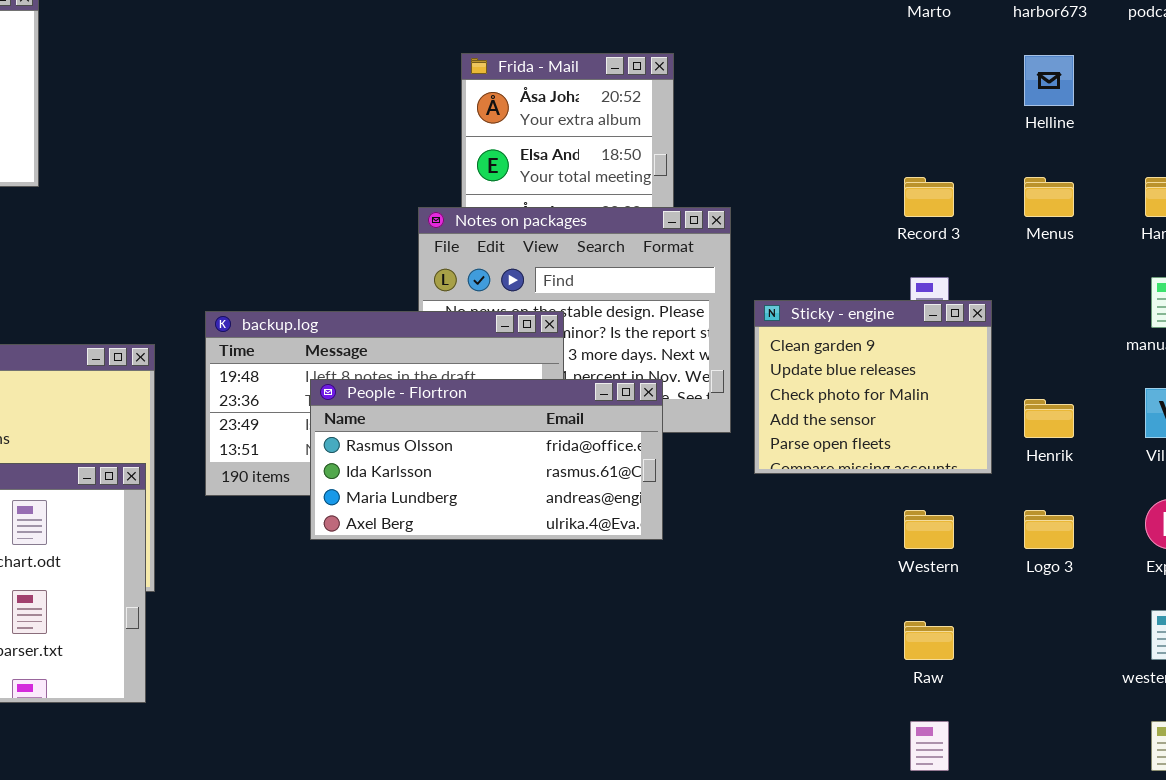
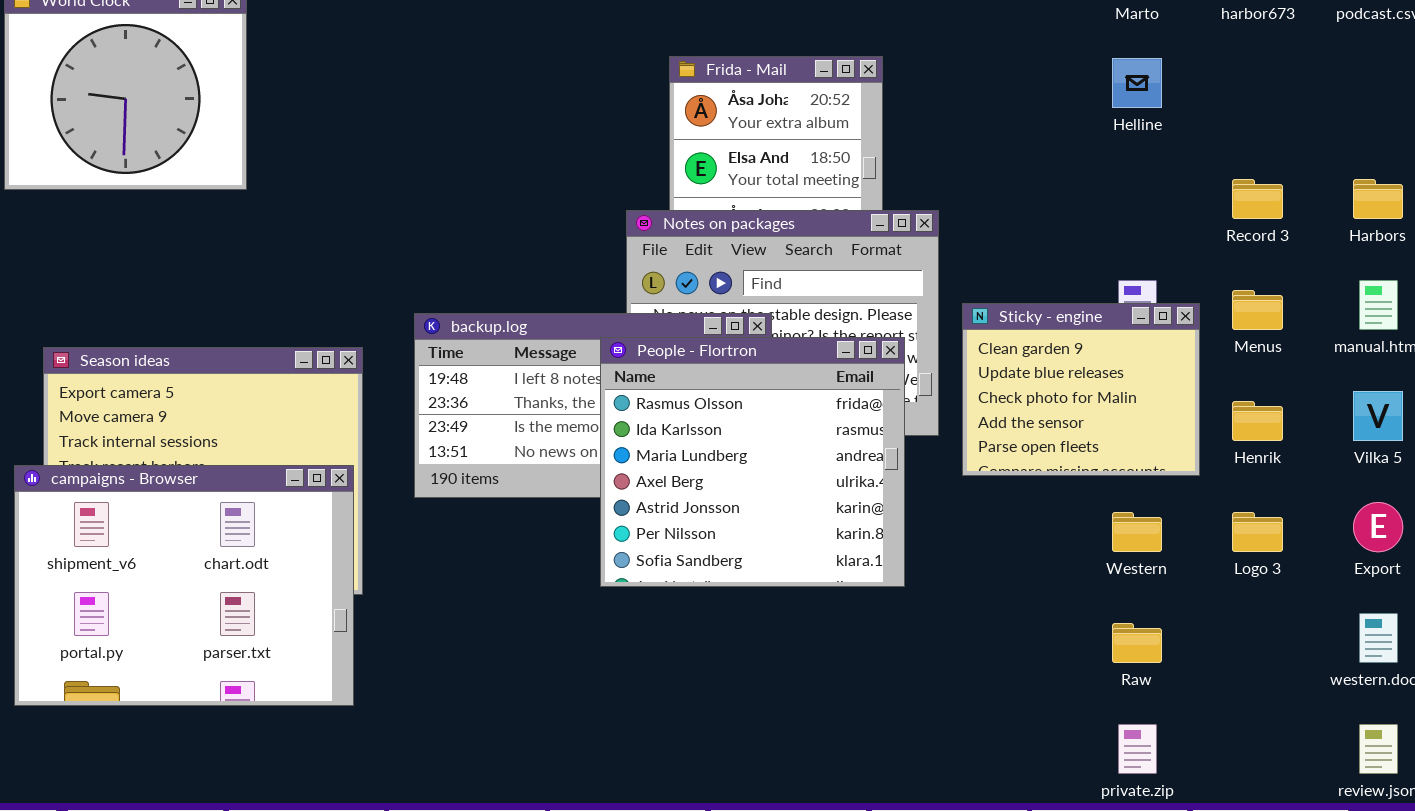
Helline: [1024,55,1074,106] -> [1112,58,1162,108], moved
Record 3: [904,177,954,217] -> [1232,179,1283,219], moved
Menus: [1024,177,1074,217] -> [1232,290,1283,330], moved
People - Flortron: [310,379,663,540] -> [600,337,905,587], moved, resized

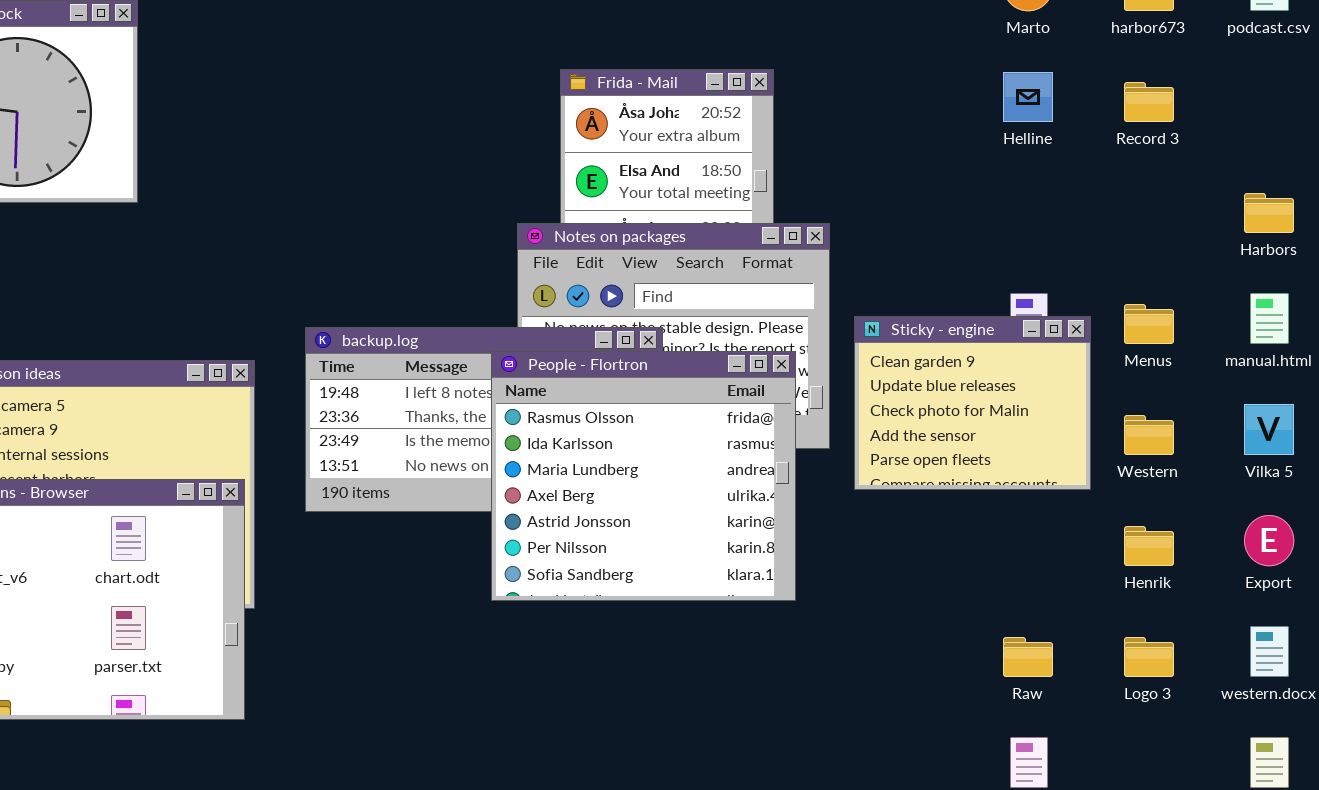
Record 3: [1232,179,1283,219] -> [1124,82,1174,122], moved
Henrik: [1232,401,1283,441] -> [1124,526,1174,566], moved
Western: [1112,512,1162,552] -> [1124,415,1174,455], moved
Logo 3: [1232,512,1283,552] -> [1124,637,1174,677], moved

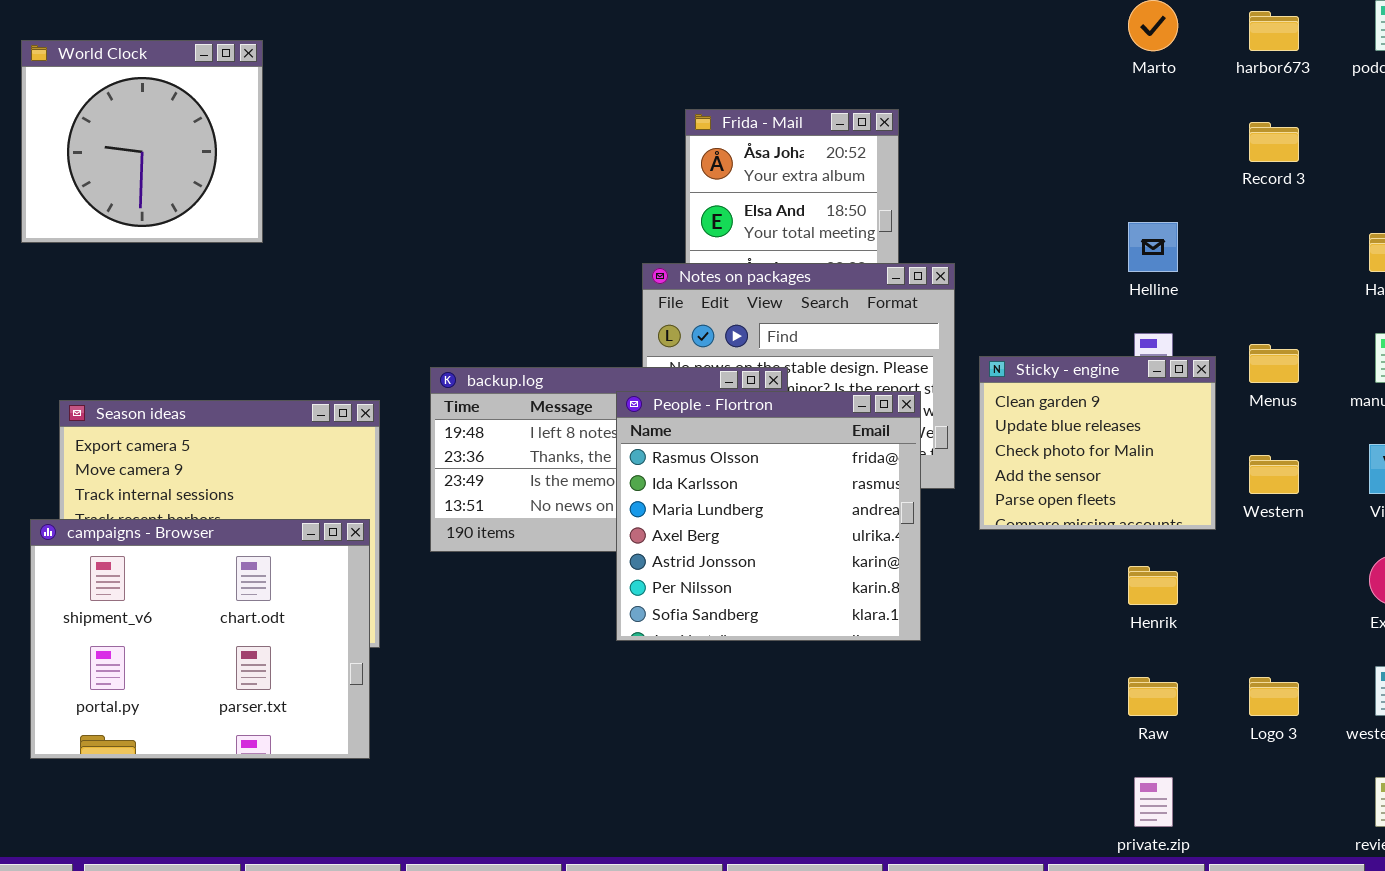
Helline: [1003,72,1053,122] -> [1128,222,1178,272], moved
Henrik: [1124,526,1174,566] -> [1128,566,1178,605], moved

